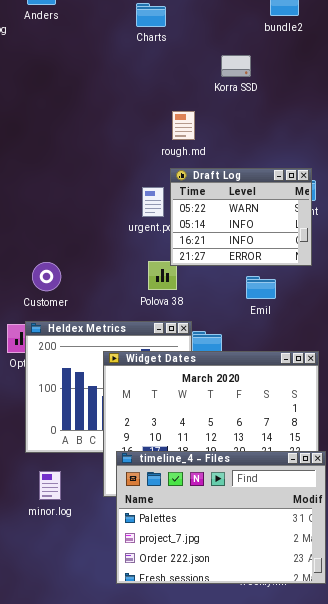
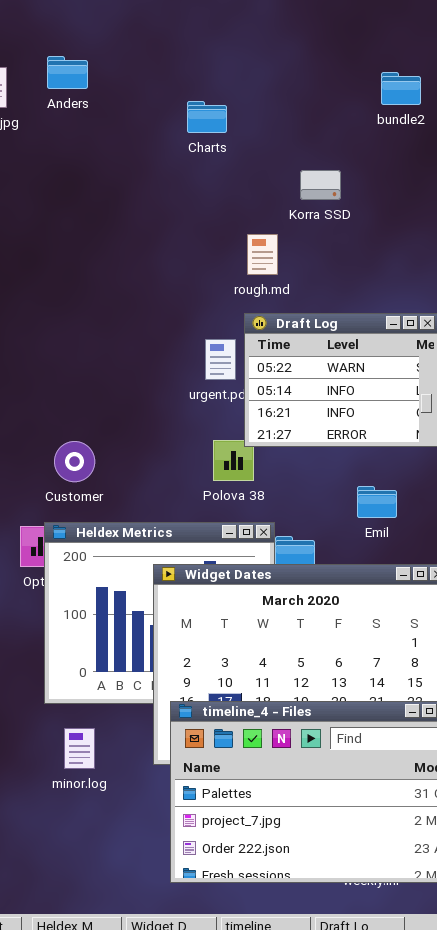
Charts: [136,3,166,27] -> [187,101,227,133], moved
Korra SSD: [221,55,251,77] -> [300,170,341,200], moved
Emil: [246,276,276,299] -> [357,486,397,518], moved

